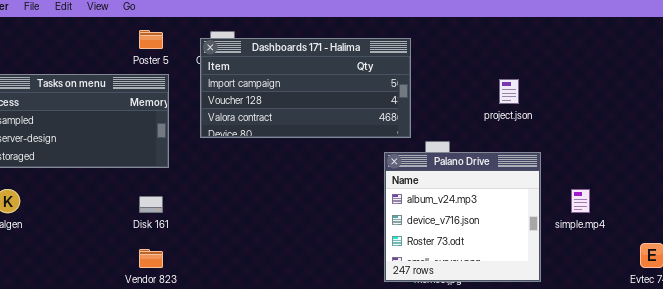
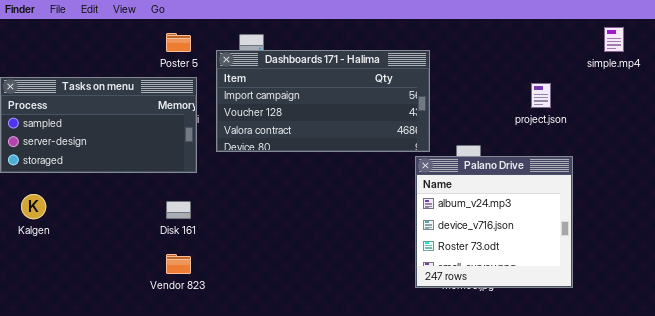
Dashboards 171 - Halima: [200,38,411,138] -> [216,50,430,152], moved
simple.mp4: [571,189,590,213] -> [604,27,624,52], moved

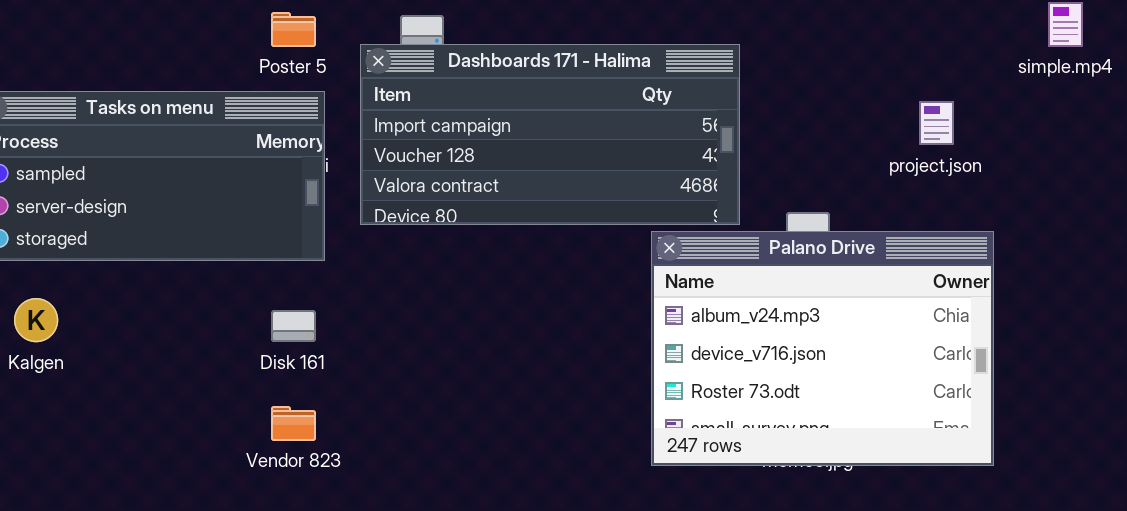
Palano Drive: [415,156,573,288] -> [651,231,994,466], resized

